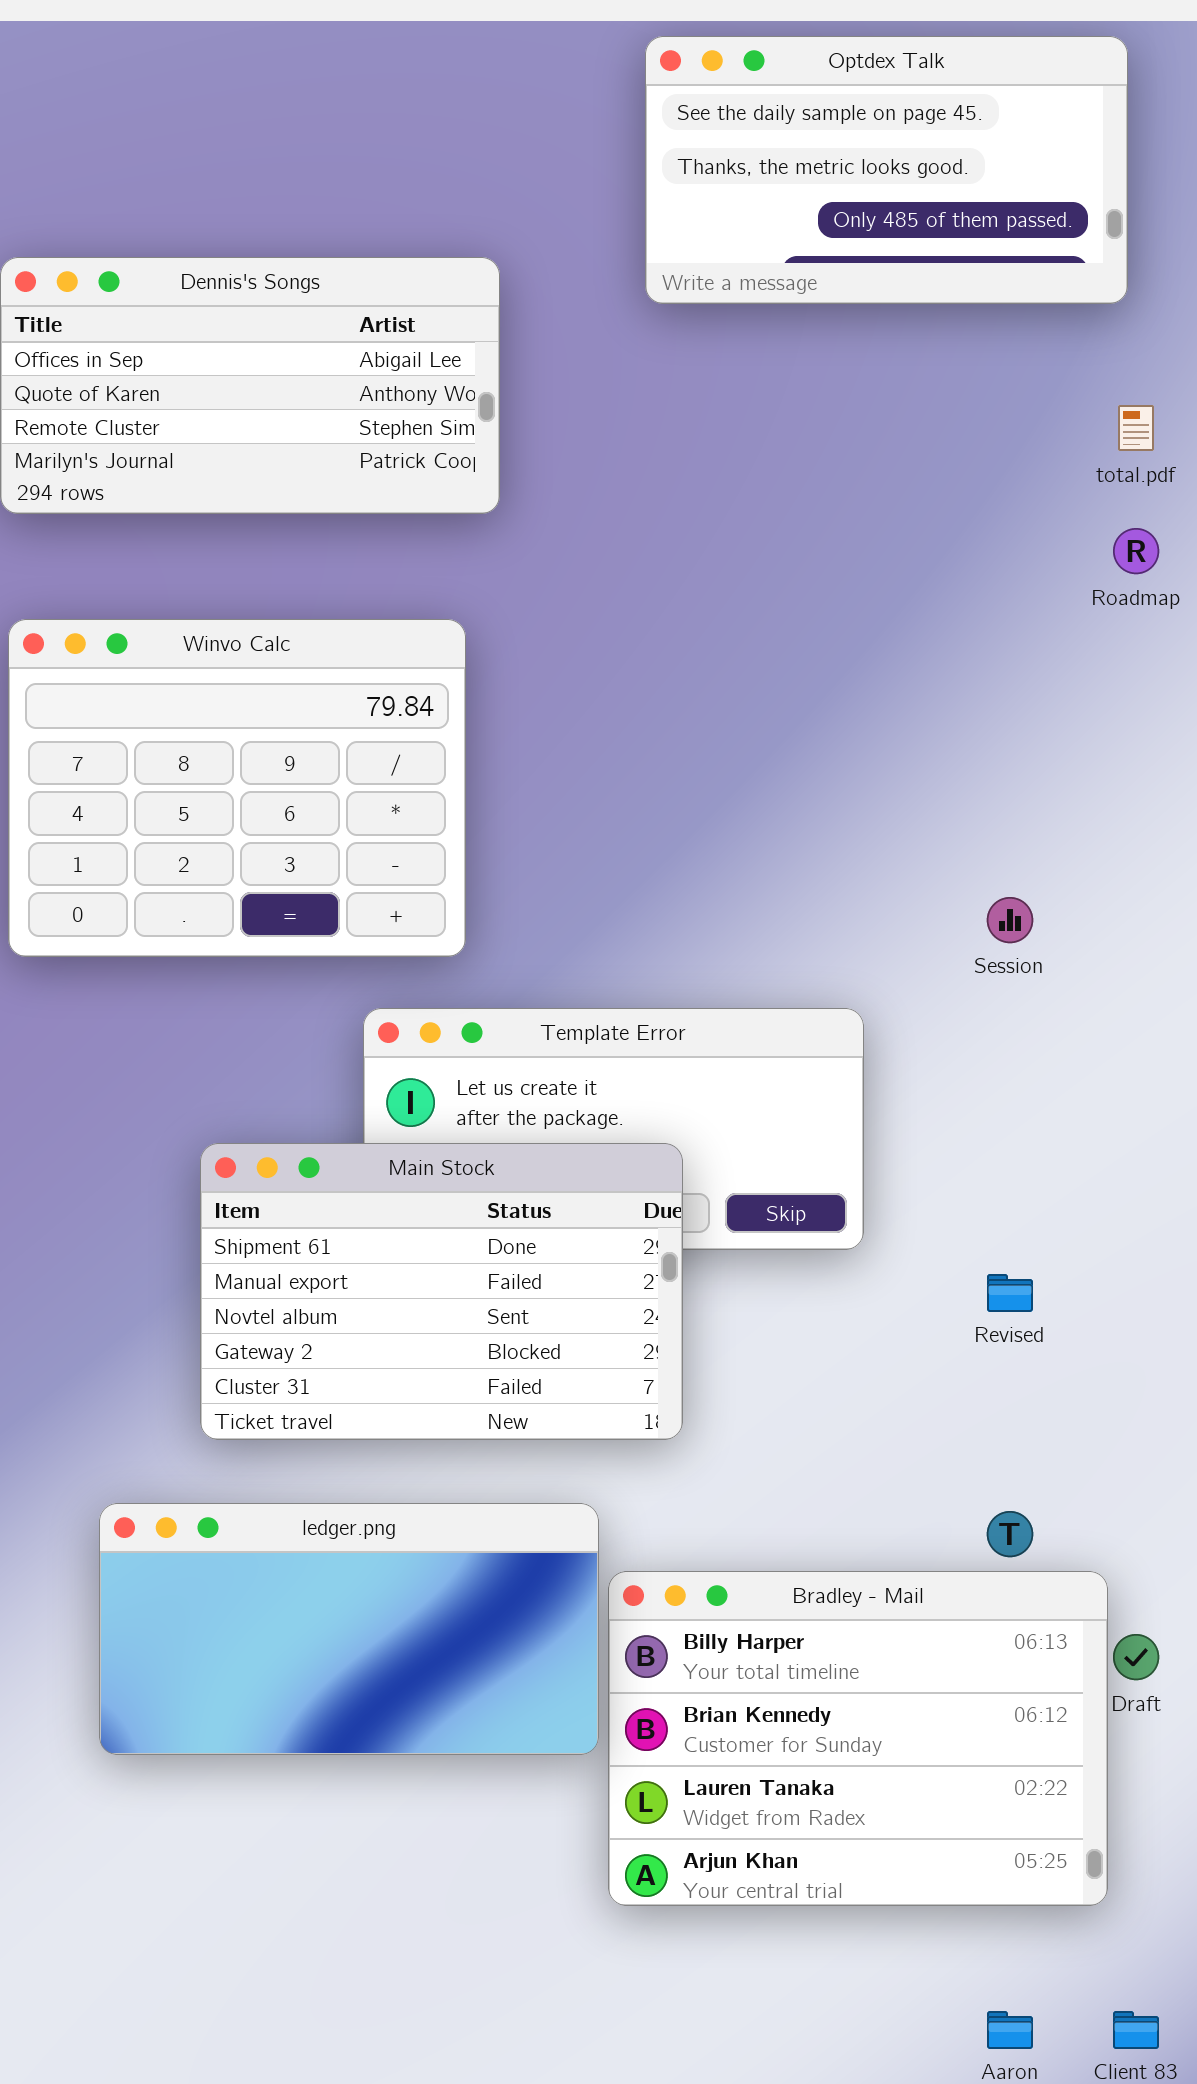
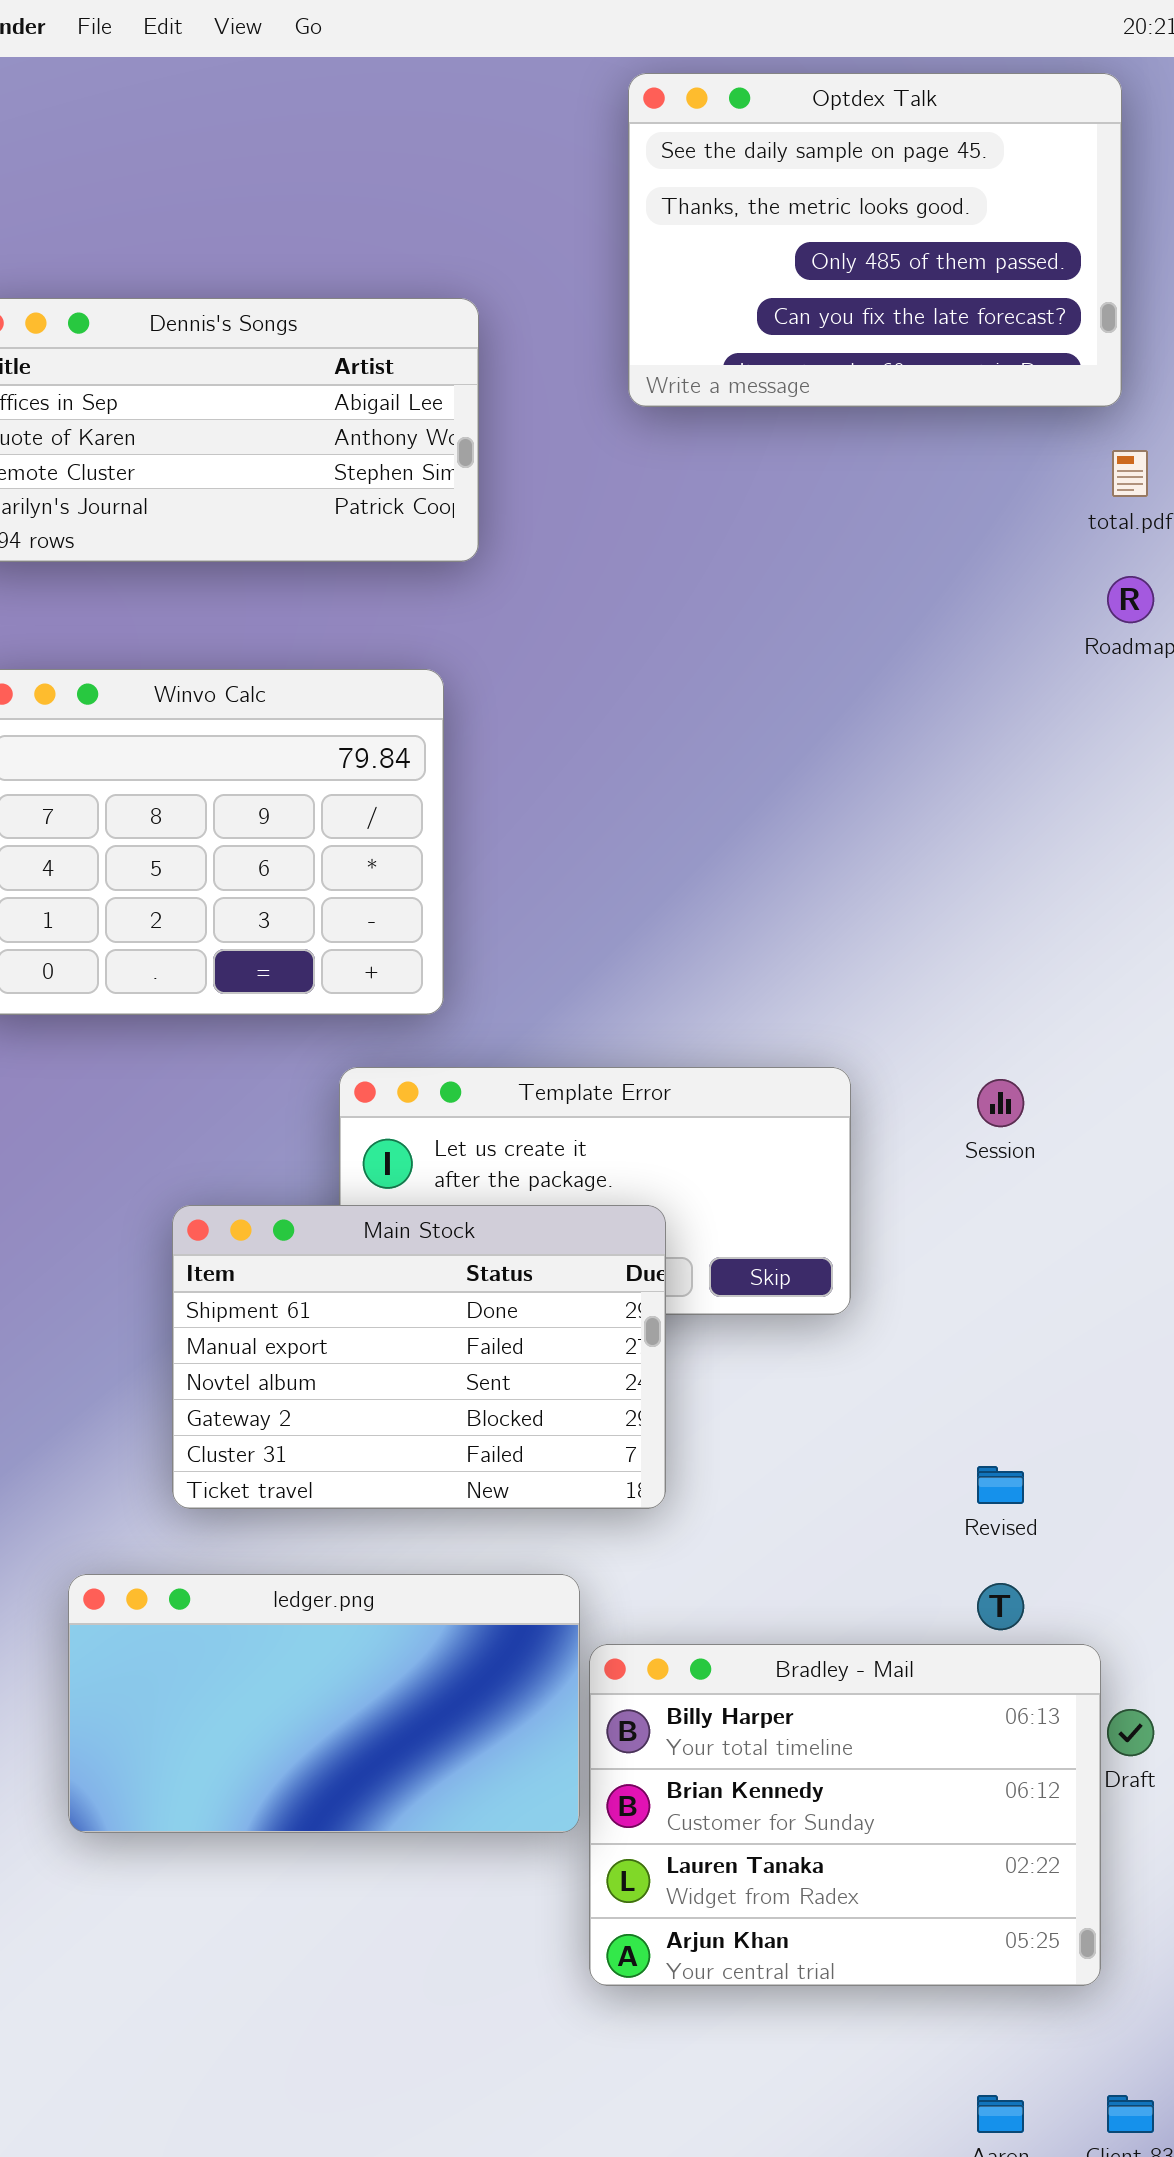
Optdex Talk: [645,36,1128,304] -> [628,73,1122,407], resized
Session: [987,897,1033,943] -> [977,1079,1024,1127], moved
Revised: [987,1274,1033,1312] -> [977,1466,1024,1504], moved

